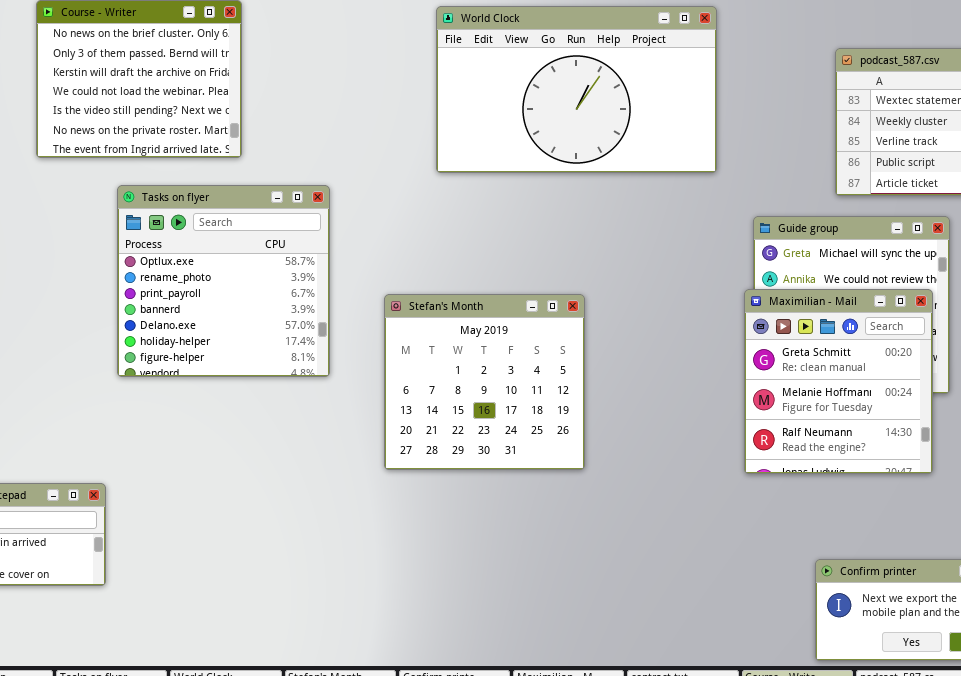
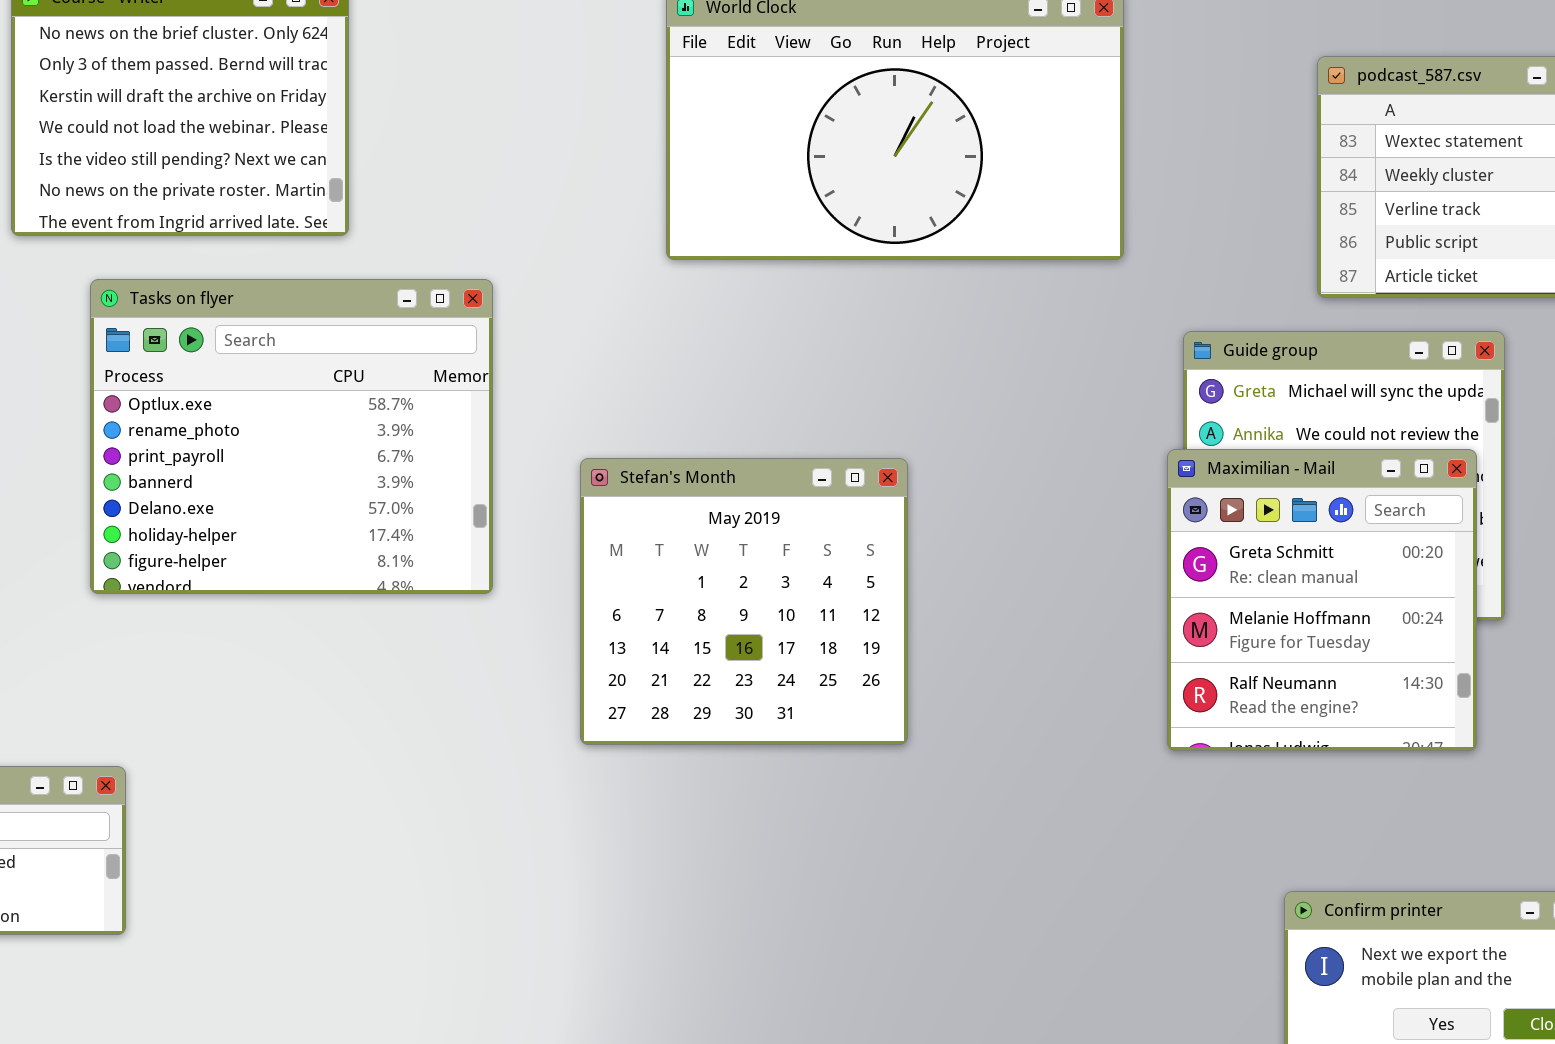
Tasks on flyer: [117,185,330,377] -> [90,279,493,594], resized

